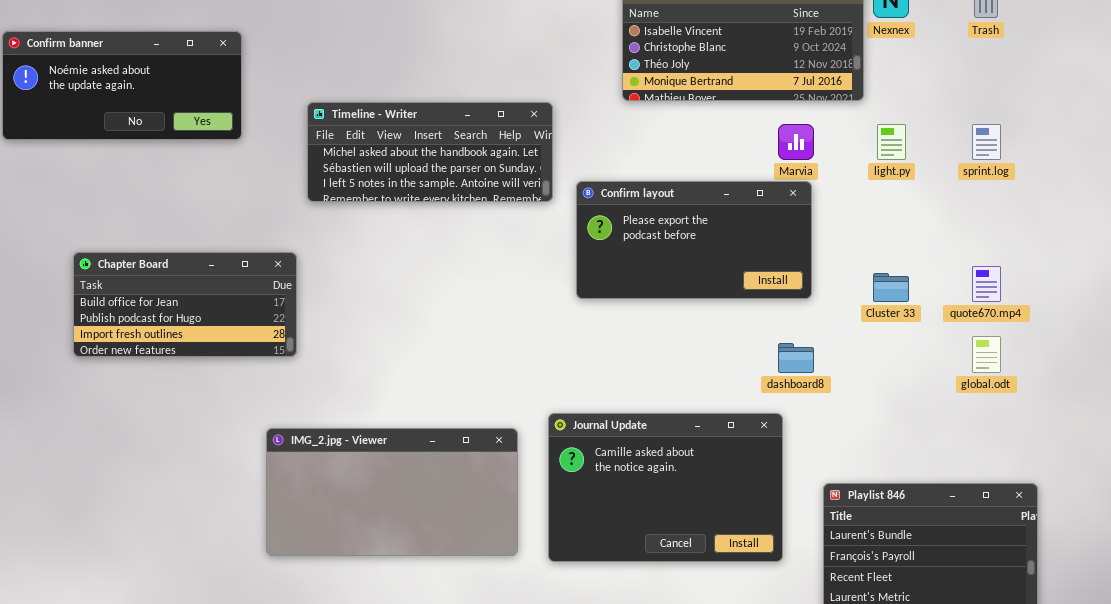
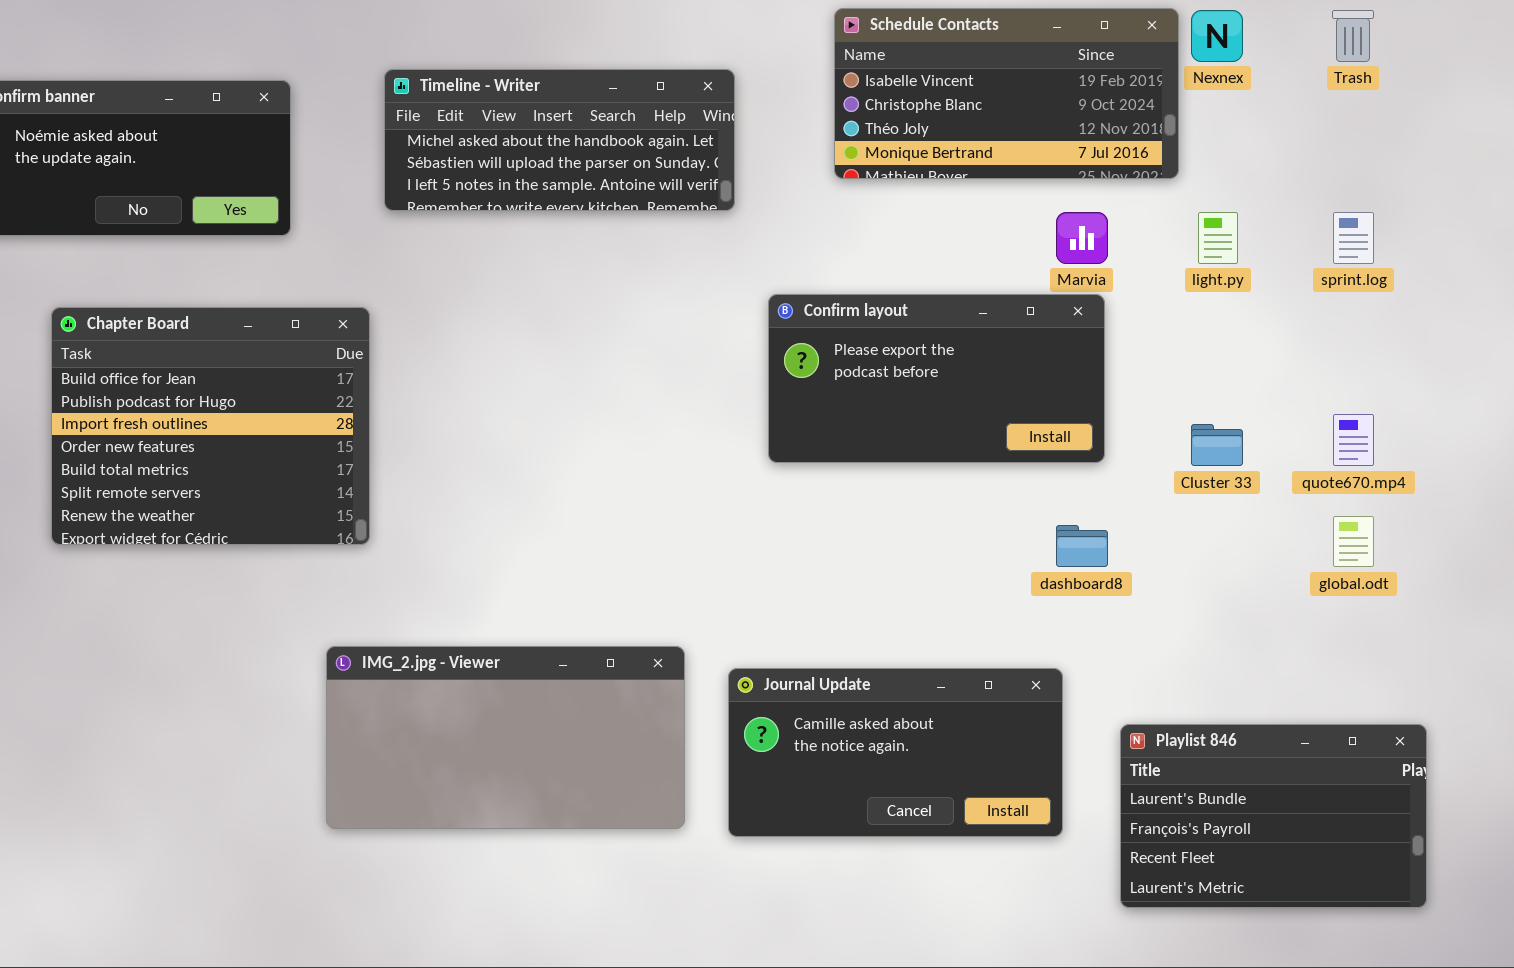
Timeline - Writer: [307,102,553,202] -> [384,69,735,211], moved
Chapter Board: [73,252,297,357] -> [51,307,370,545], resized
Journal Update: [548,413,783,562] -> [728,668,1063,837], resized

